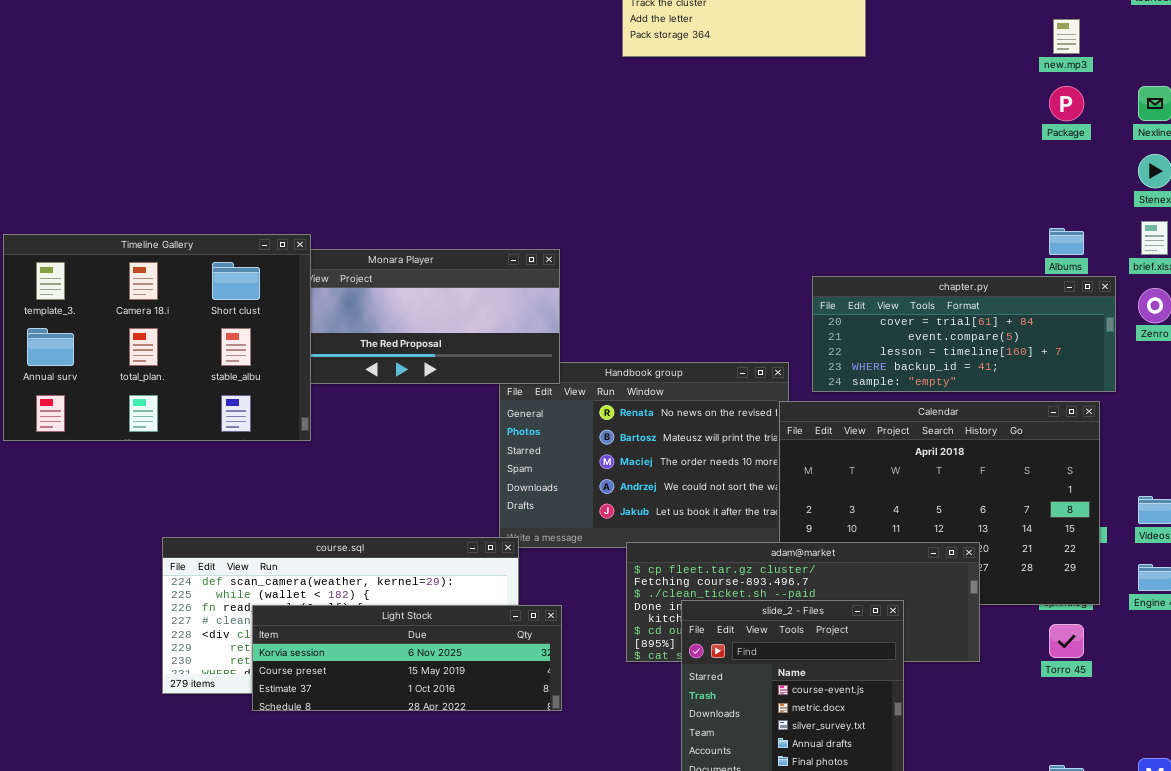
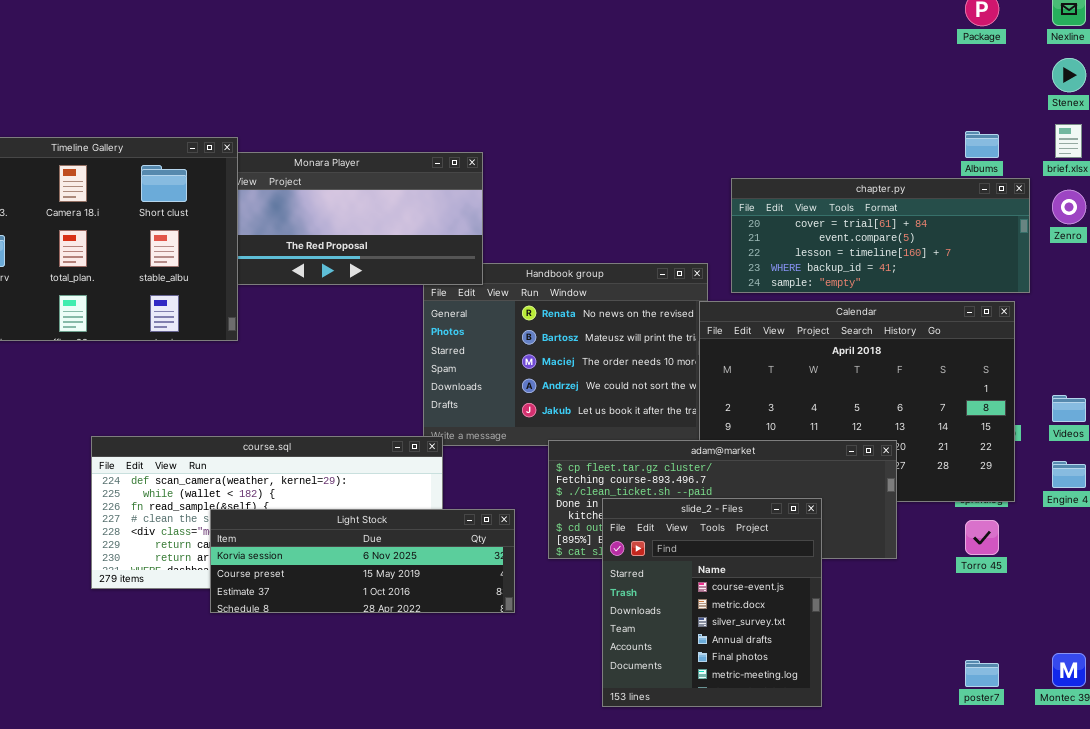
Light Stock: [252,605,562,711] -> [210,509,515,613], moved

